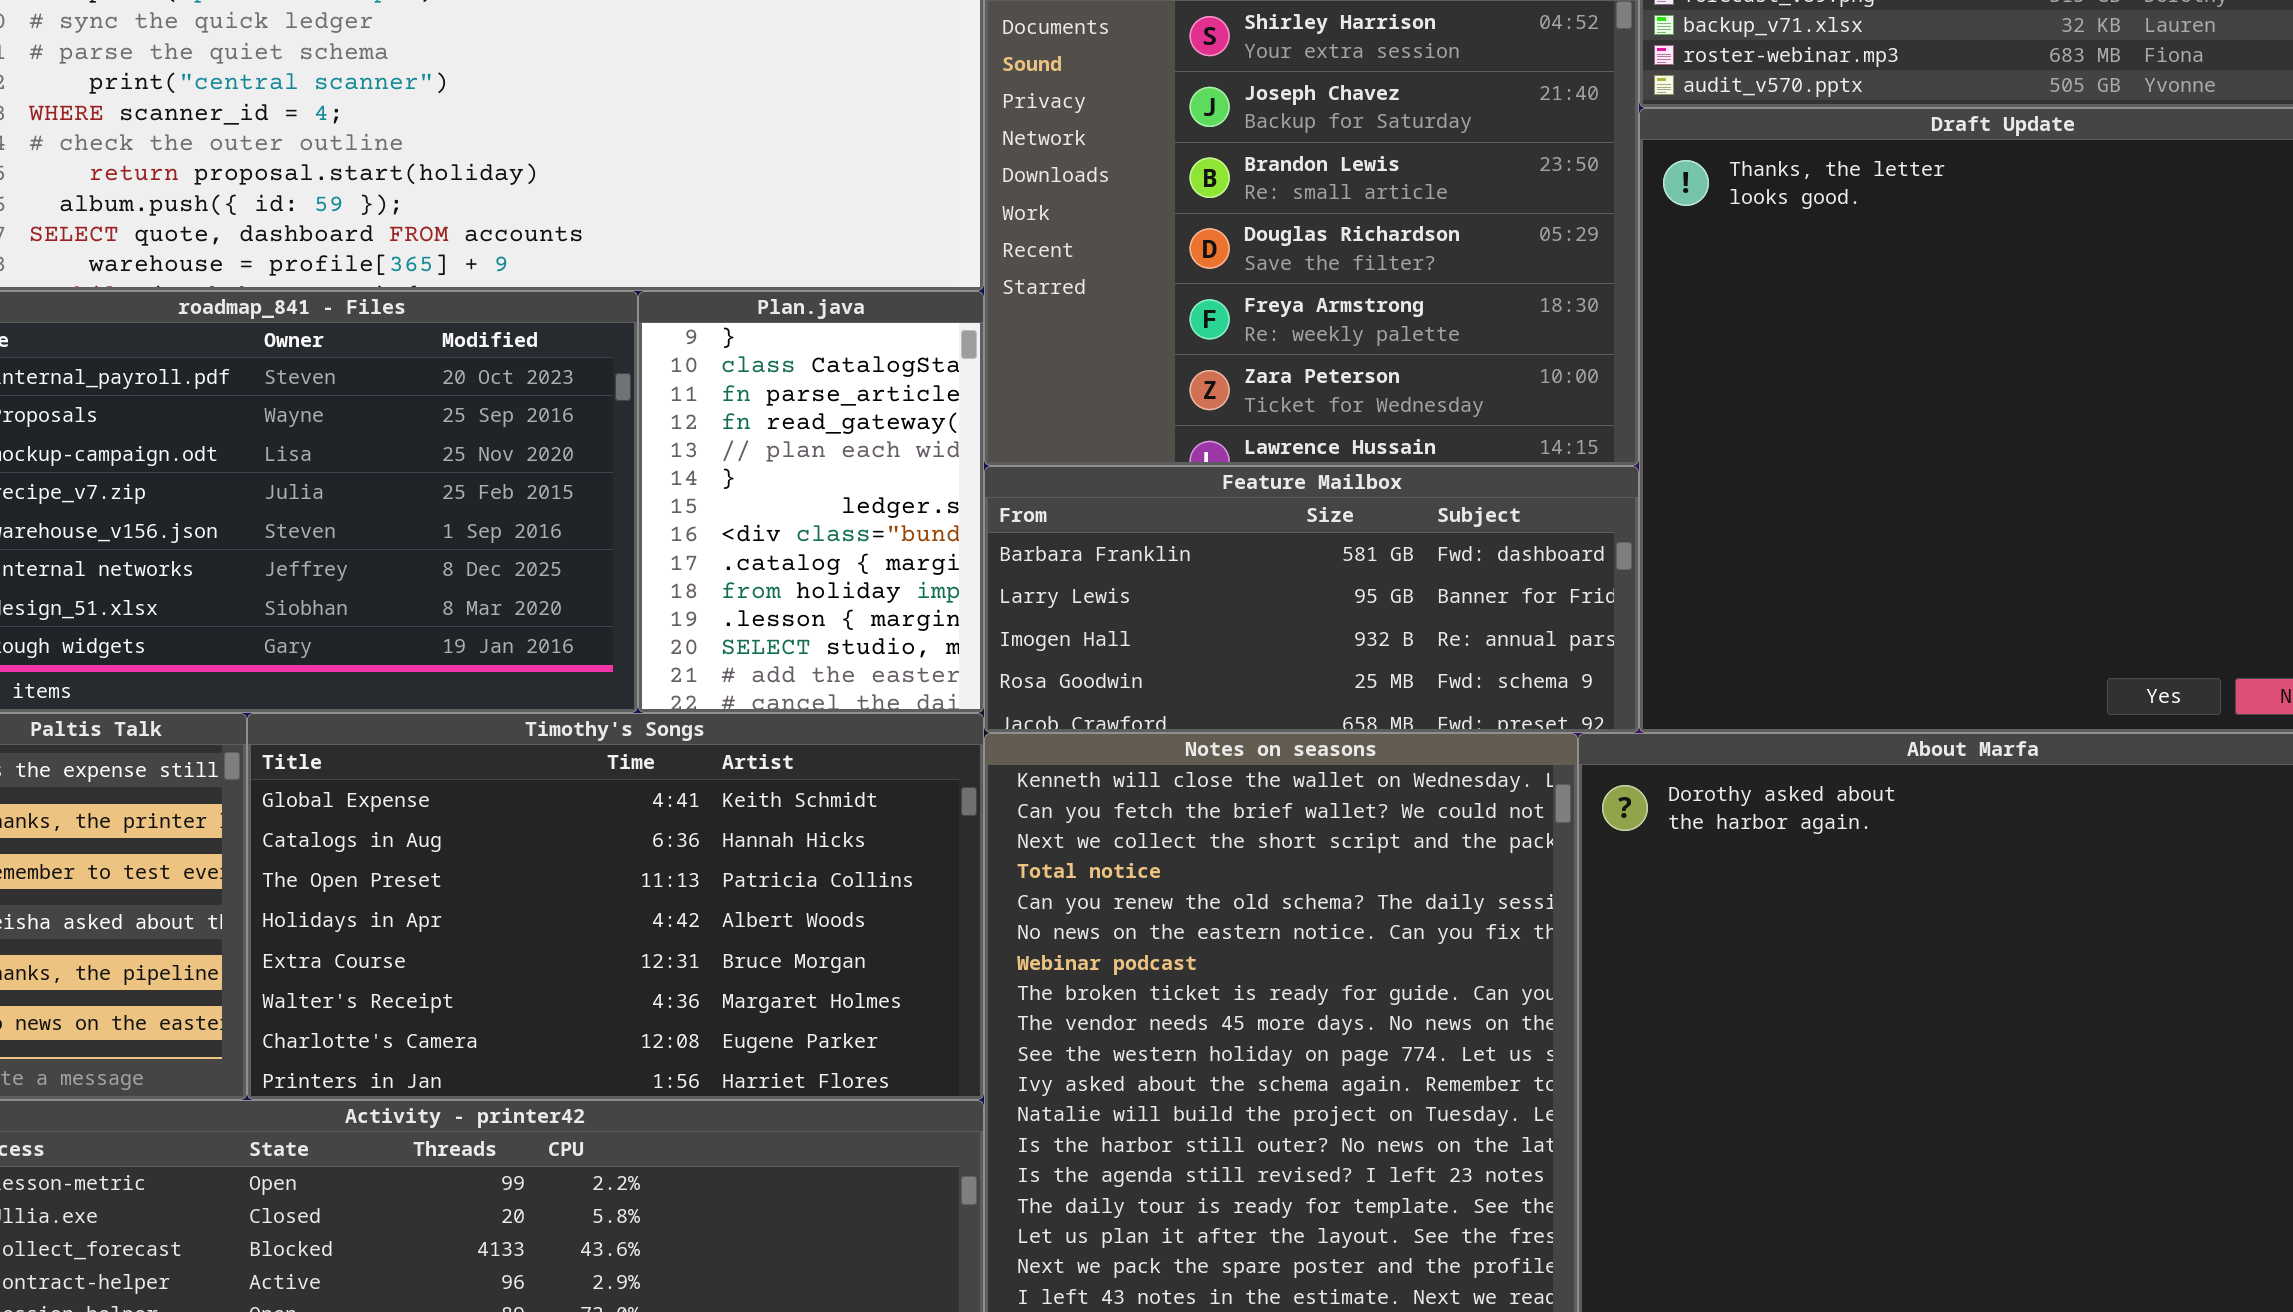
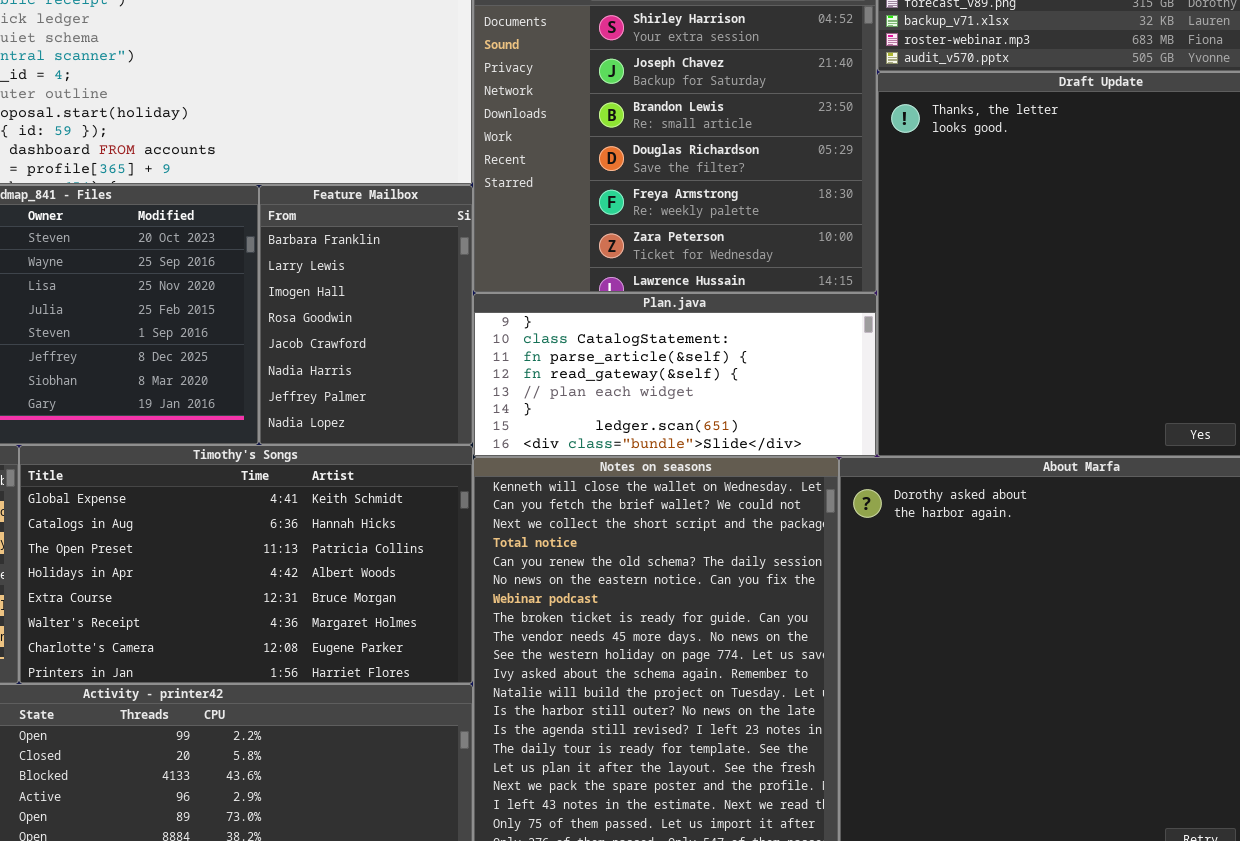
Plan.java: [638,291,984,713] -> [473,293,877,457], moved, resized
Feature Mailbox: [984,466,1639,733] -> [259,185,473,445], moved, resized

